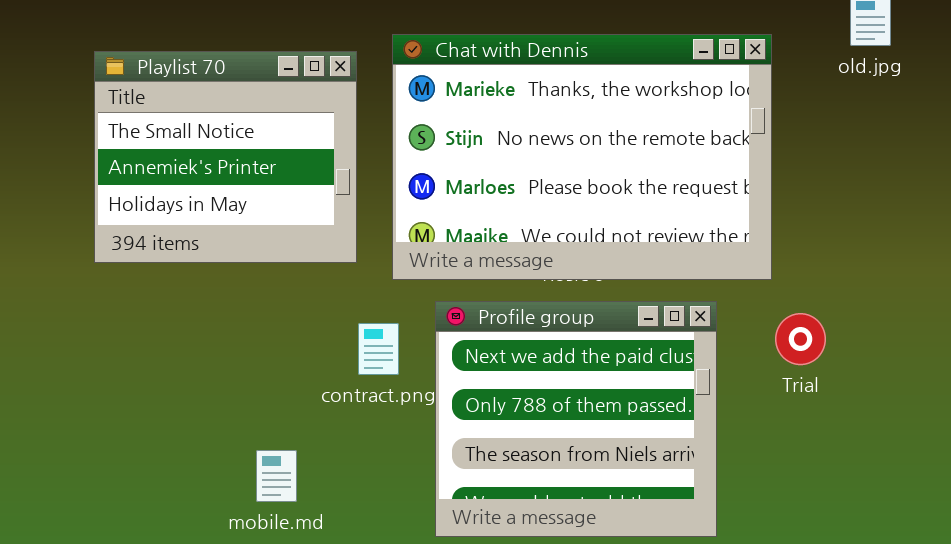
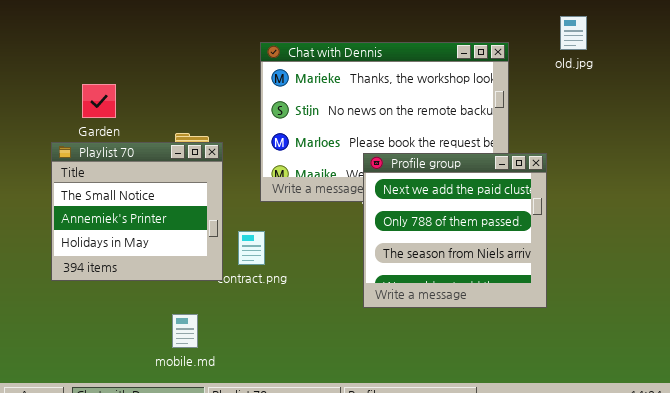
Playlist 70: [94,51,357,263] -> [51,142,223,281], moved
Profile group: [435,301,717,537] -> [363,153,547,308], moved

